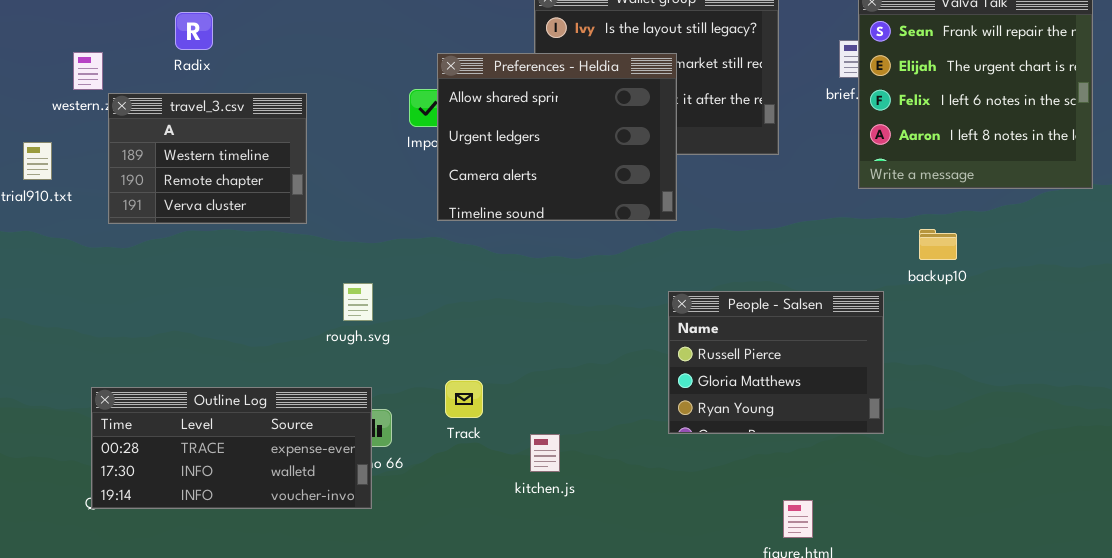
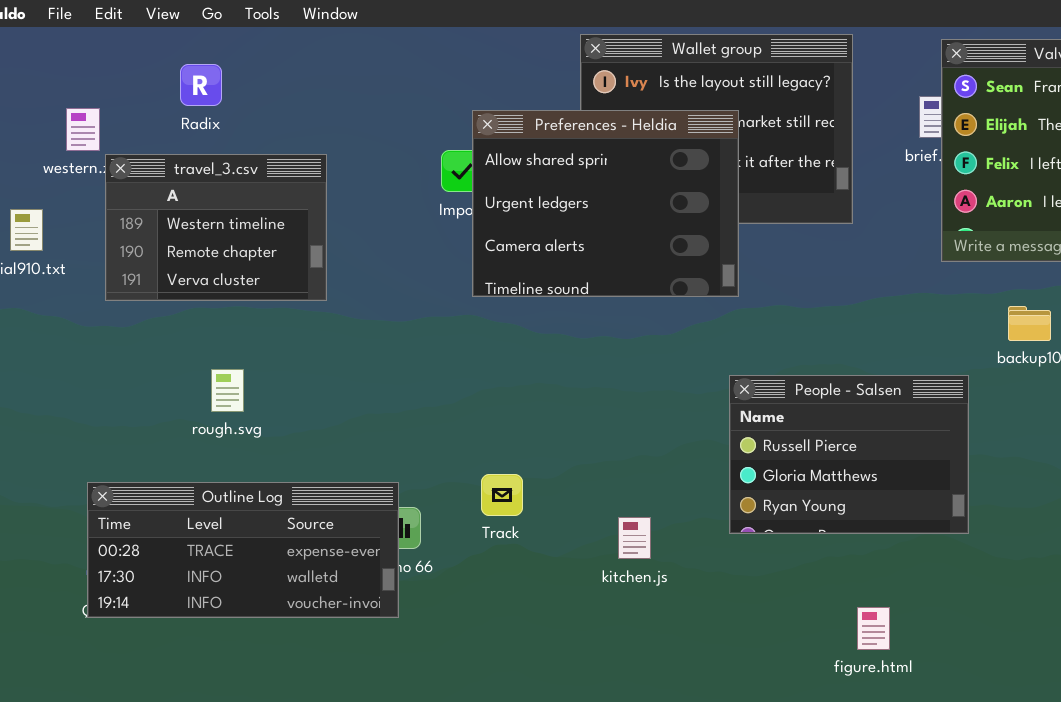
rough.svg: [343,283,373,321] -> [211,369,244,412], moved
kitchen.js: [530,434,560,472] -> [618,517,651,559], moved

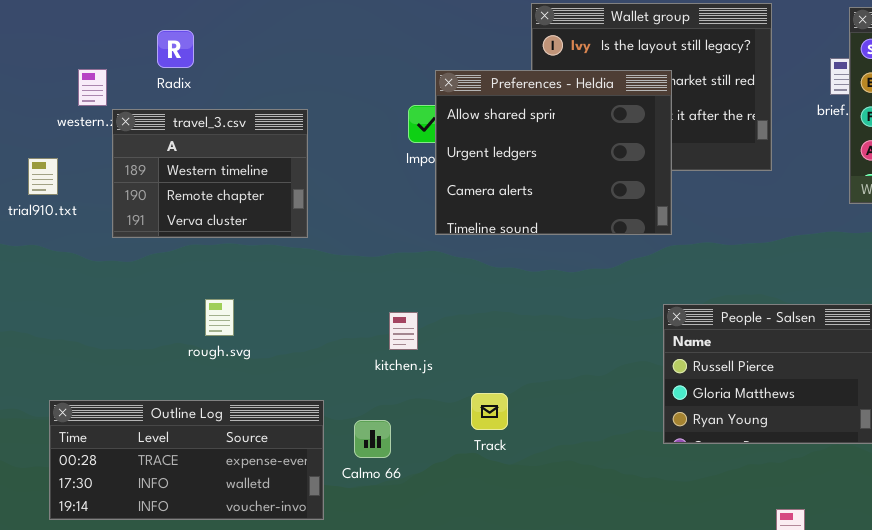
Radix: [180,64,222,106] -> [157,30,194,68], moved
Track: [481,474,523,516] -> [471,393,508,430], moved
Outline Log: [87,482,399,618] -> [49,400,324,520], moved
kitchen.js: [618,517,651,559] -> [389,312,418,350], moved

